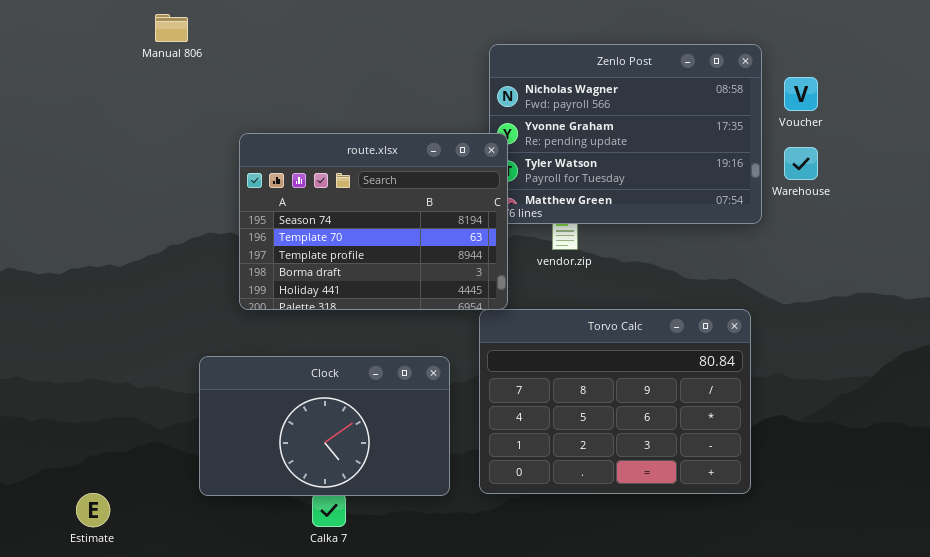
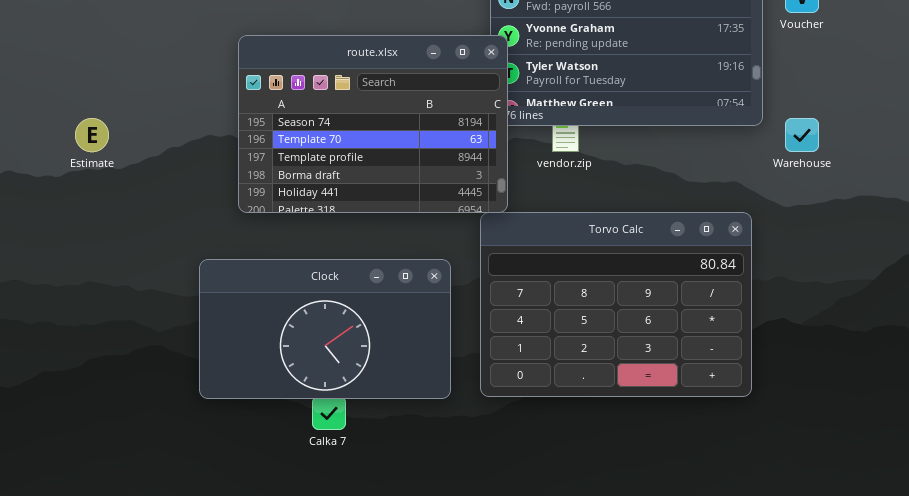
Warehouse: [784,147,818,180] -> [785,118,819,152], moved
Estimate: [76,493,110,527] -> [75,118,109,152], moved

